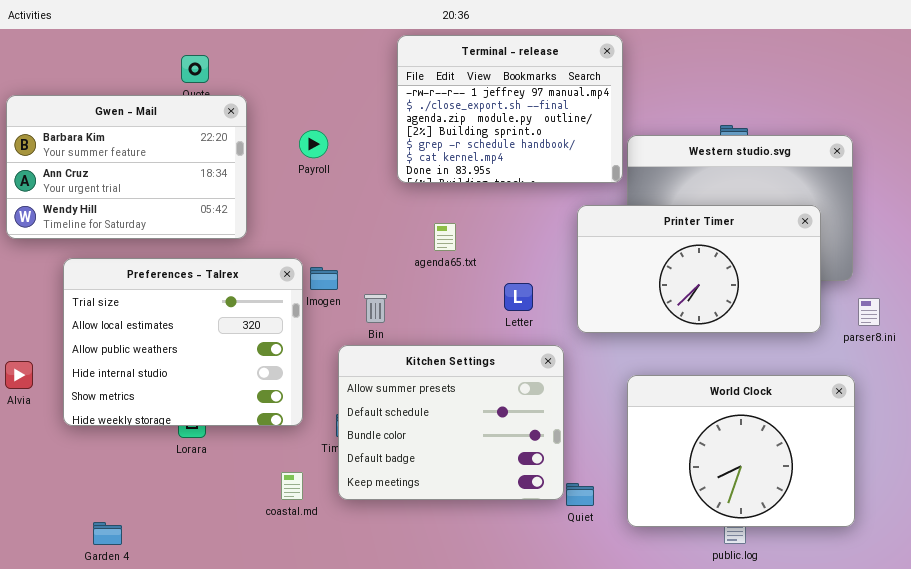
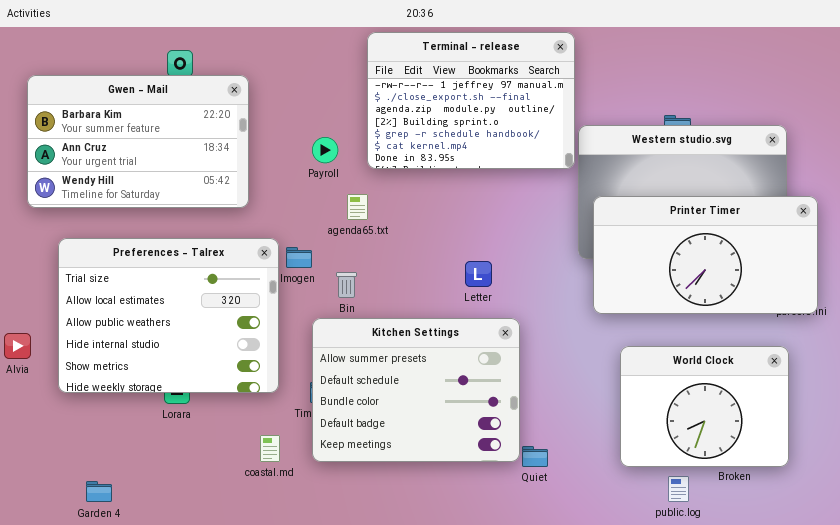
Gwen - Mail: [6,95,247,239] -> [27,75,249,208], moved
Payroll: [299,130,328,158] -> [312,137,338,163], moved
Printer Timer: [577,205,821,333] -> [593,196,818,314], moved
agenda65.txt: [434,223,456,251] -> [347,194,368,220], moved
World Clock: [627,375,855,527] -> [620,346,789,467], resized

